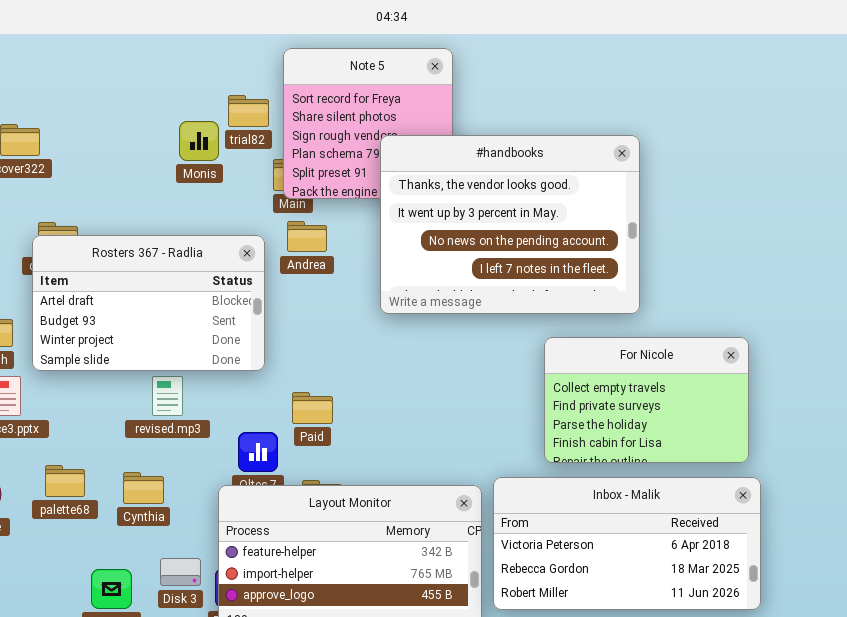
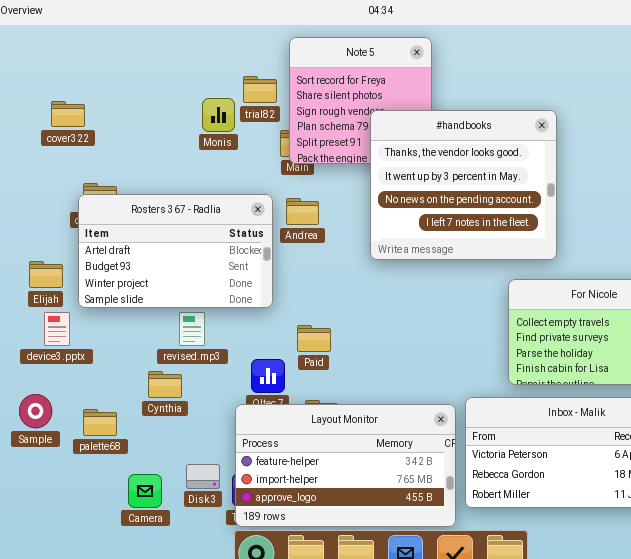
#handbooks: [380,135,640,314] -> [370,110,557,260], resized
Andrea: [287,221,327,252] -> [286,198,319,225], moved
palette68: [45,465,85,497] -> [83,409,117,436], moved
Cynthia: [123,472,164,504] -> [148,371,182,398], moved

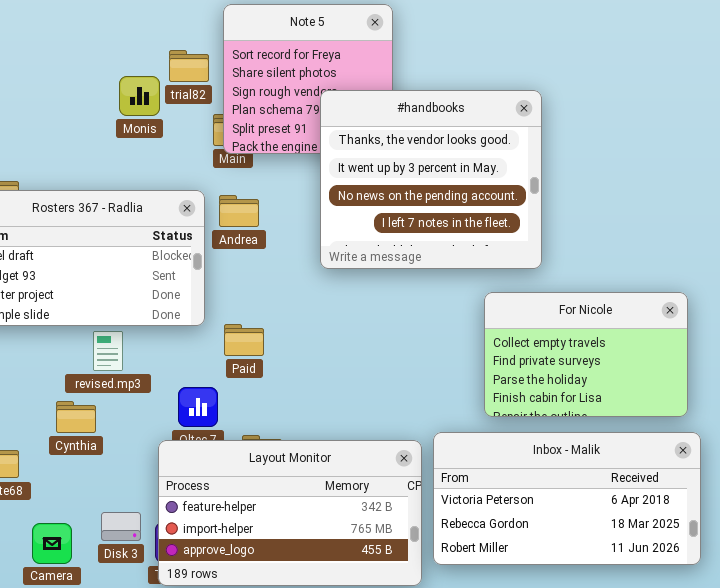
Paid: [297,325,331,352] -> [224,324,264,356], moved

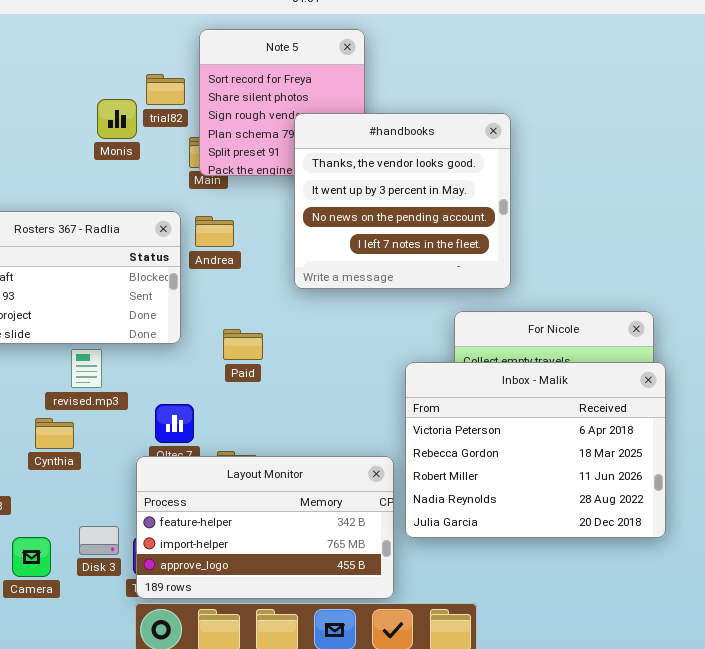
Paid: [224,324,264,356] -> [223,329,263,360], moved
Inbox - Malik: [433,432,701,565] -> [405,362,666,538], moved, resized

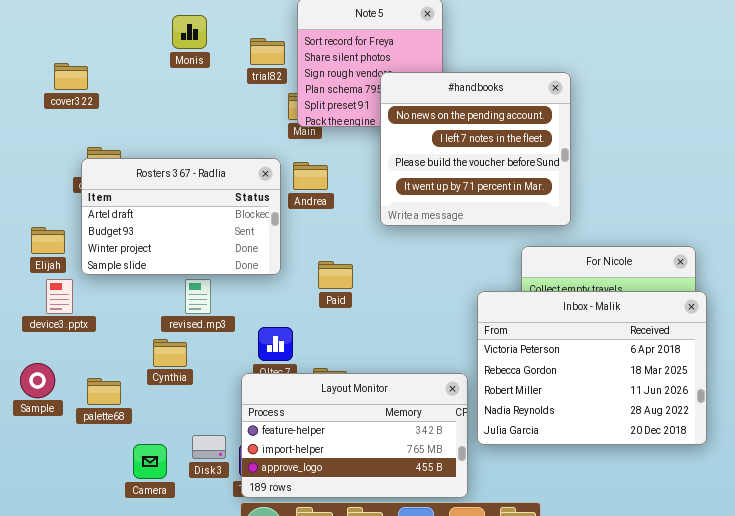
Monis: [97,99,137,139] -> [172,15,207,49], moved
#handbooks: [294,113,511,289] -> [380,72,571,226], scrolled down 2 rows

